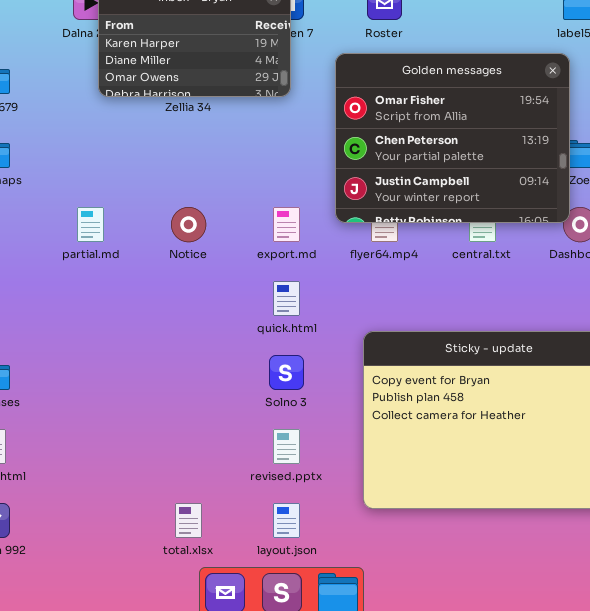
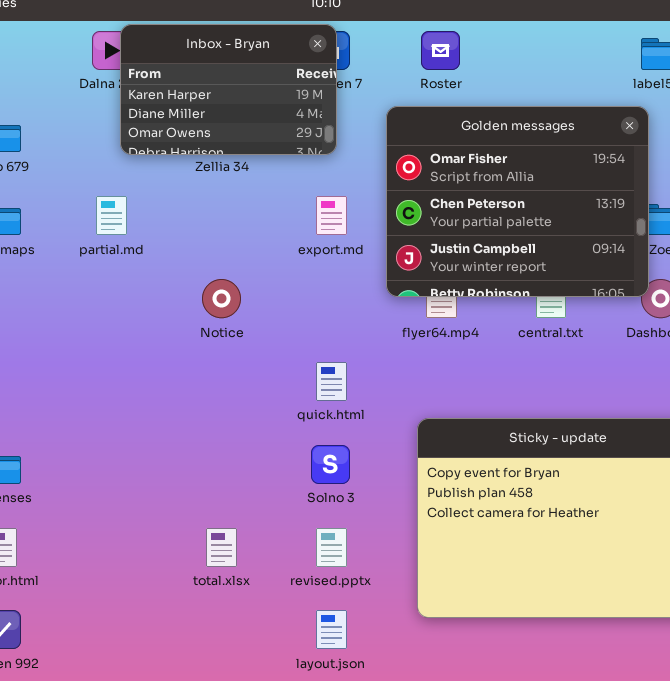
partial.md: [77,207,104,242] -> [96,196,127,235], moved
export.md: [273,207,300,242] -> [316,196,347,235], moved
total.xlsx: [175,503,202,538] -> [206,528,237,567], moved

